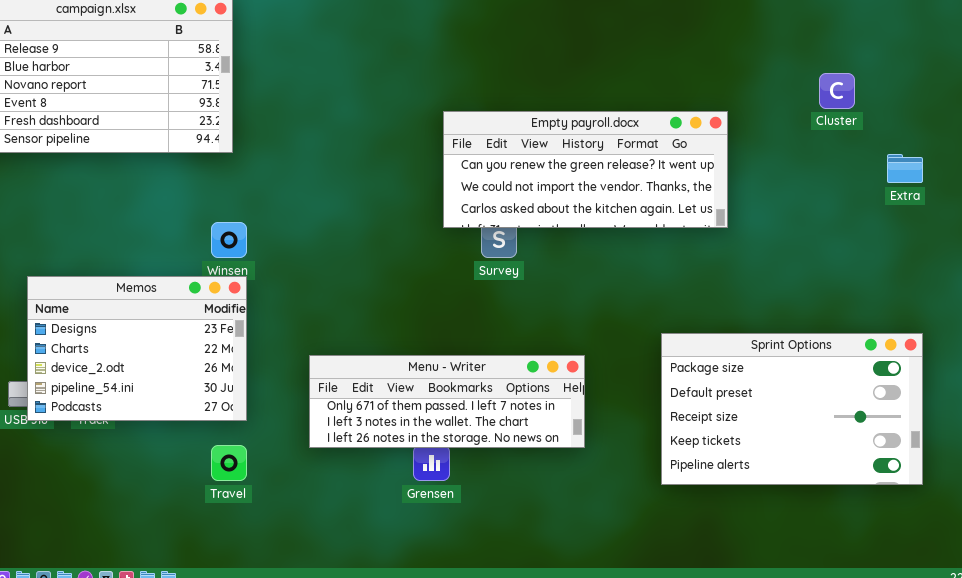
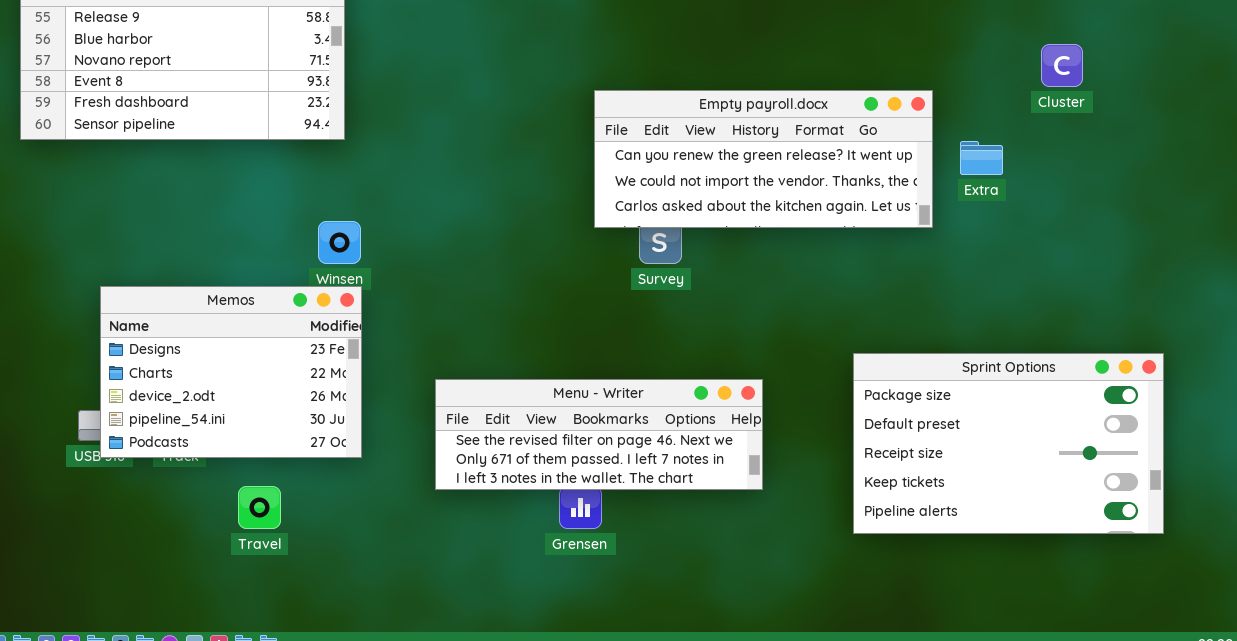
Extra: [887,154,923,183] -> [960,141,1003,175], moved
Menu - Writer: [309,355,585,448] -> [435,379,763,490], scrolled up 1 row
Travel: [211,445,247,481] -> [238,486,281,529], moved

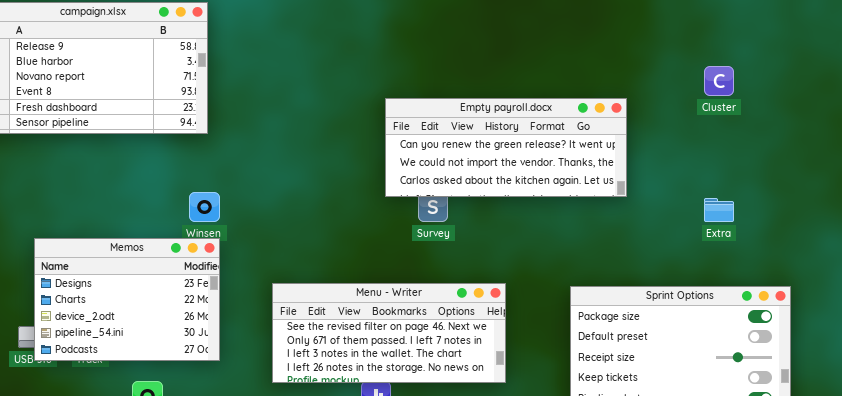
Extra: [960,141,1003,175] -> [704,198,734,222], moved
Menu - Writer: [435,379,763,490] -> [272,283,506,383], resized

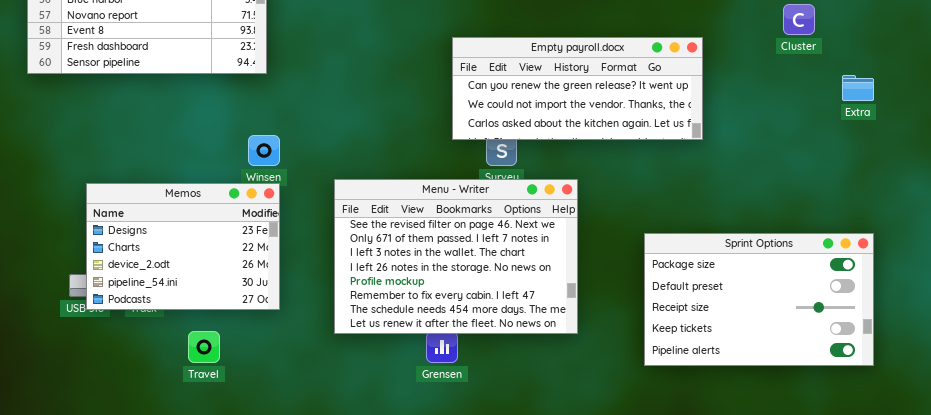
Extra: [704,198,734,222] -> [842,75,874,101], moved
Menu - Writer: [272,283,506,383] -> [334,179,578,334], resized

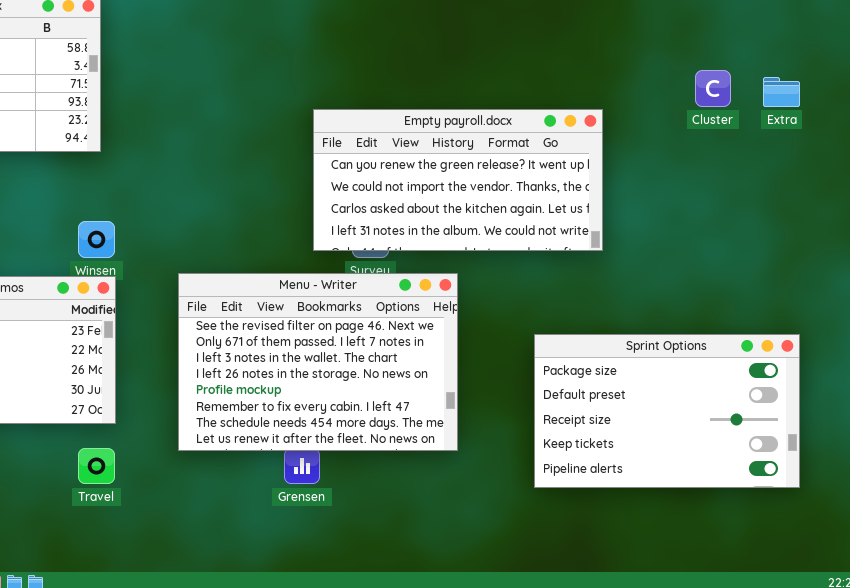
Empty payroll.docx: [452,37,703,140] -> [313,109,603,251], resized
Extra: [842,75,874,101] -> [763,77,800,107], moved
Travel: [188,331,220,363] -> [78,448,115,484], moved

